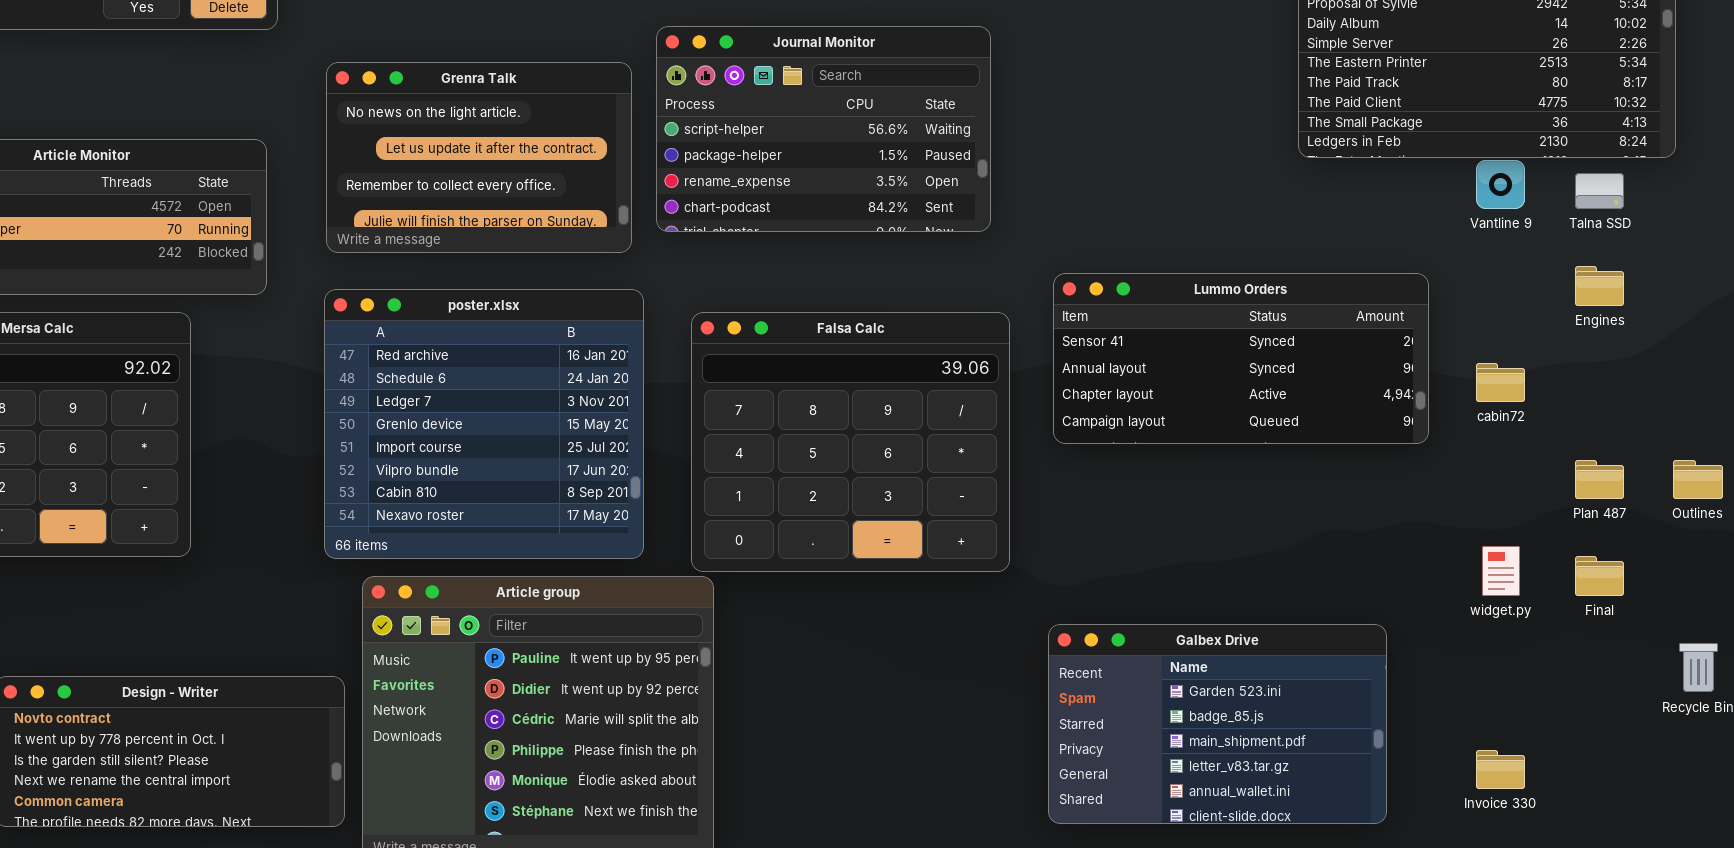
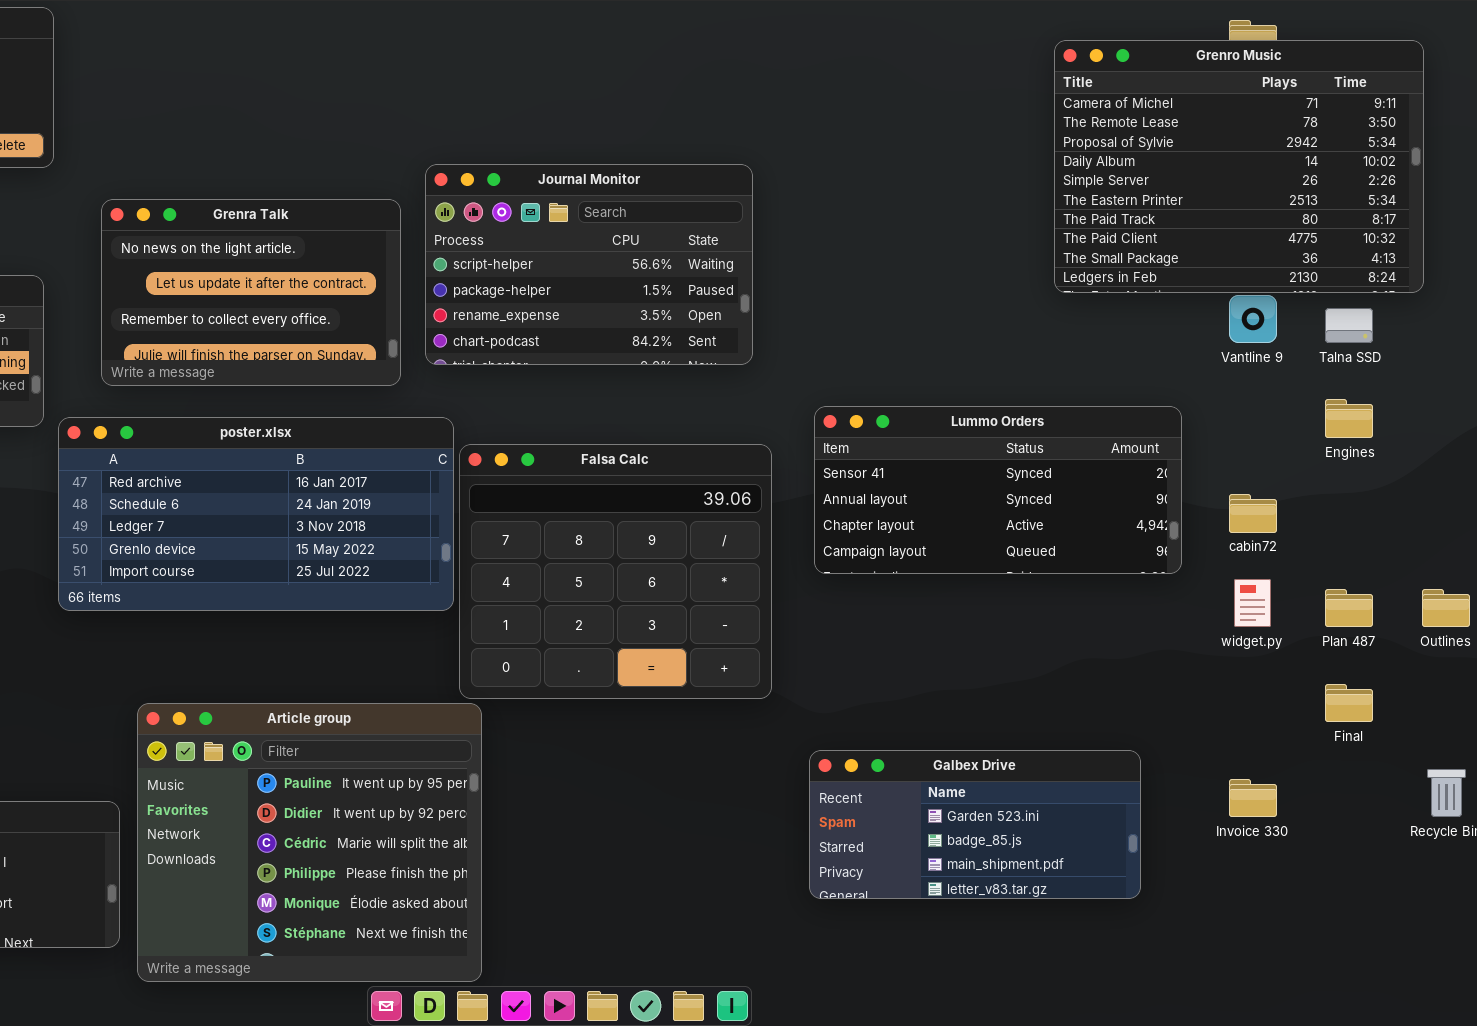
poster.xlsx: [324,289,644,559] -> [58,417,454,611], moved, resized
widget.py: [1482,546,1520,596] -> [1234,579,1271,627], moved
Galbex Drive: [1048,624,1387,824] -> [809,750,1141,899], resized
Invoice 330: [1476,750,1525,789] -> [1229,779,1277,817], moved

